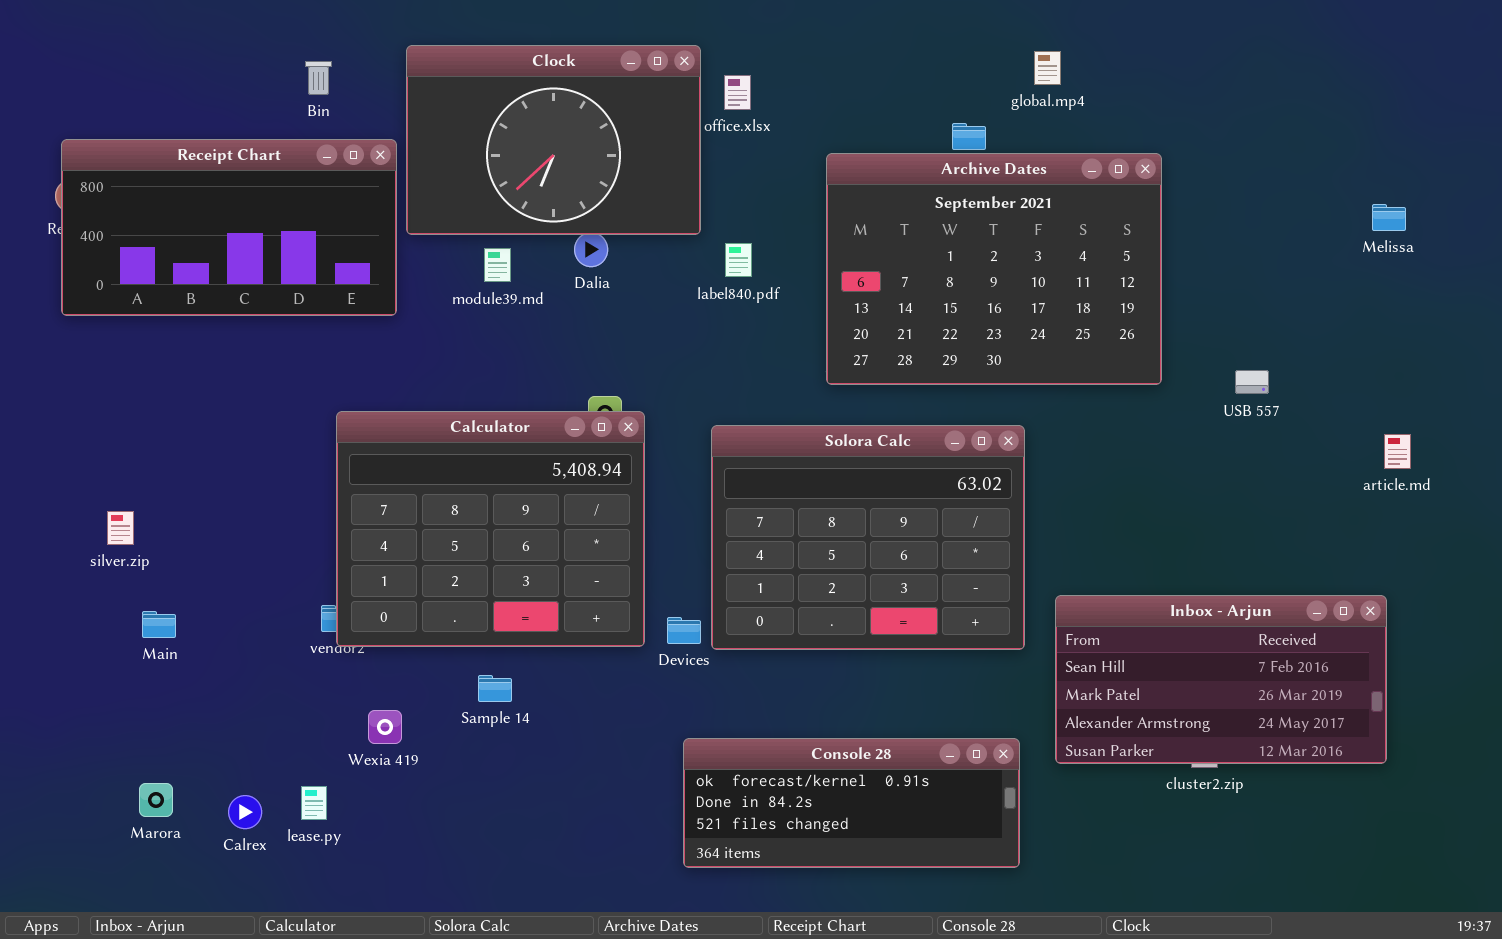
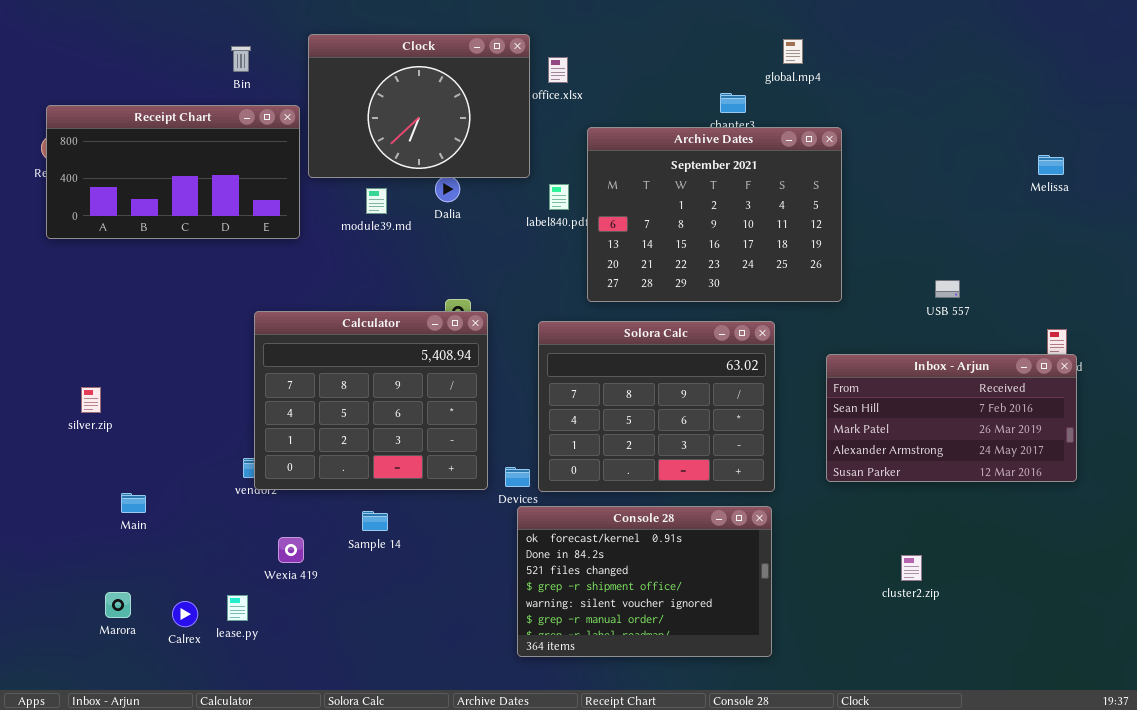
Archive Dates: [826,153,1162,385] -> [587,127,842,302], moved
Inbox - Arjun: [1055,595,1387,764] -> [826,354,1077,482], moved
Main: [142,611,176,638] -> [121,493,146,513], moved
Console 28: [683,738,1020,868] -> [517,506,772,657], resized

